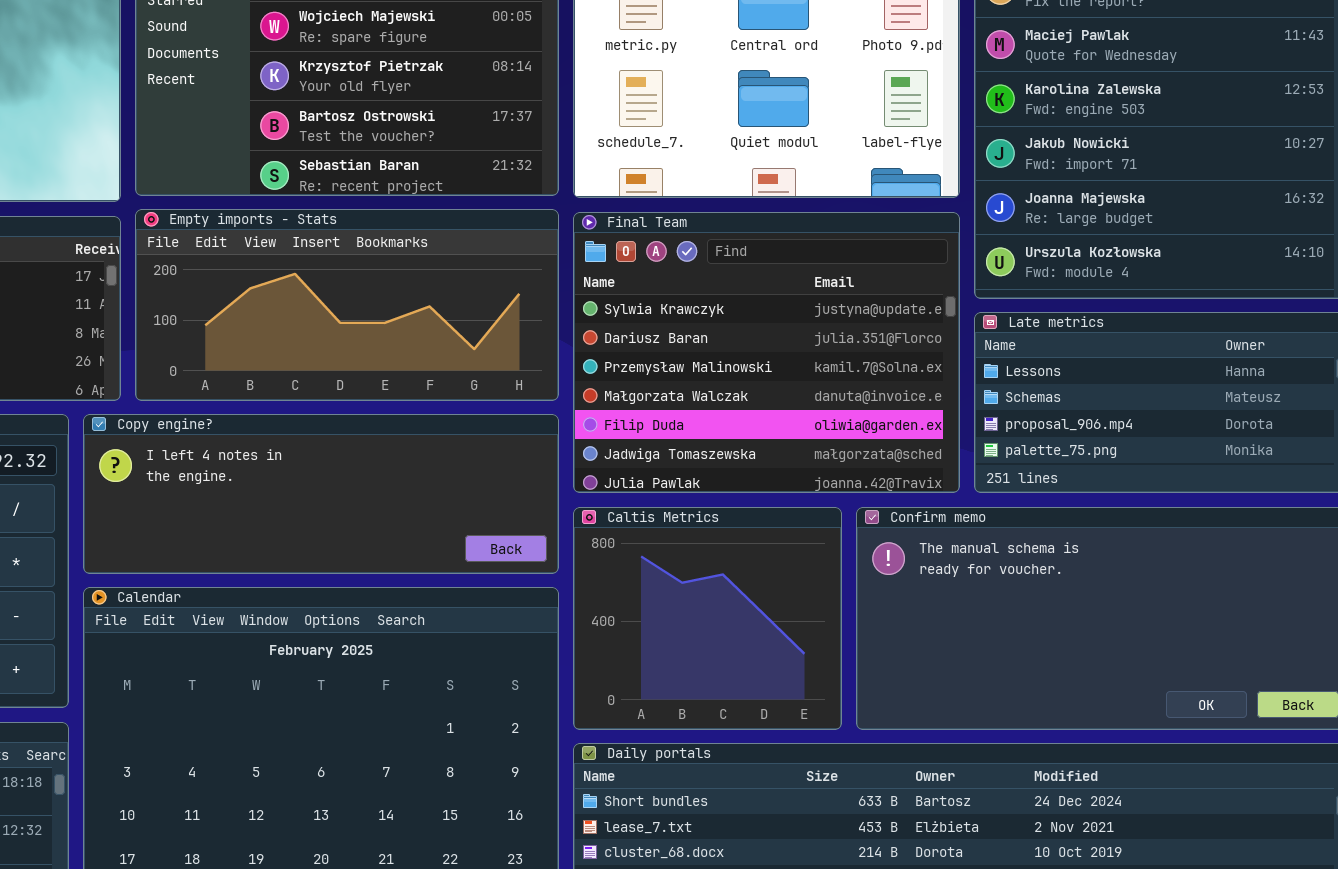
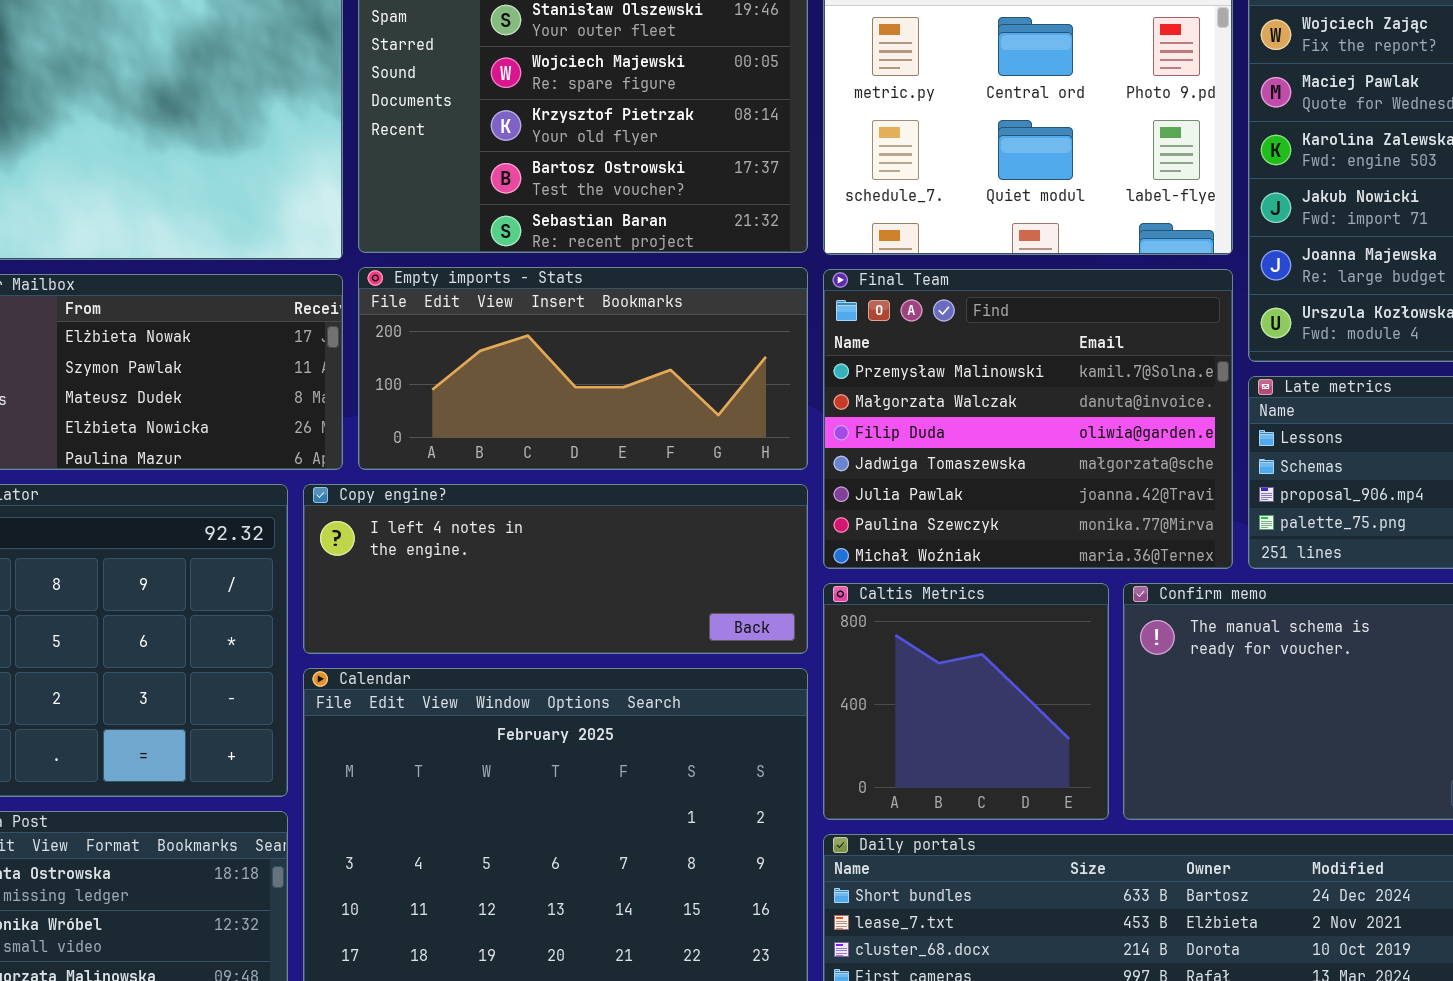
Final Team: [573,212,960,493] -> [823,269,1233,569], scrolled down 2 rows

